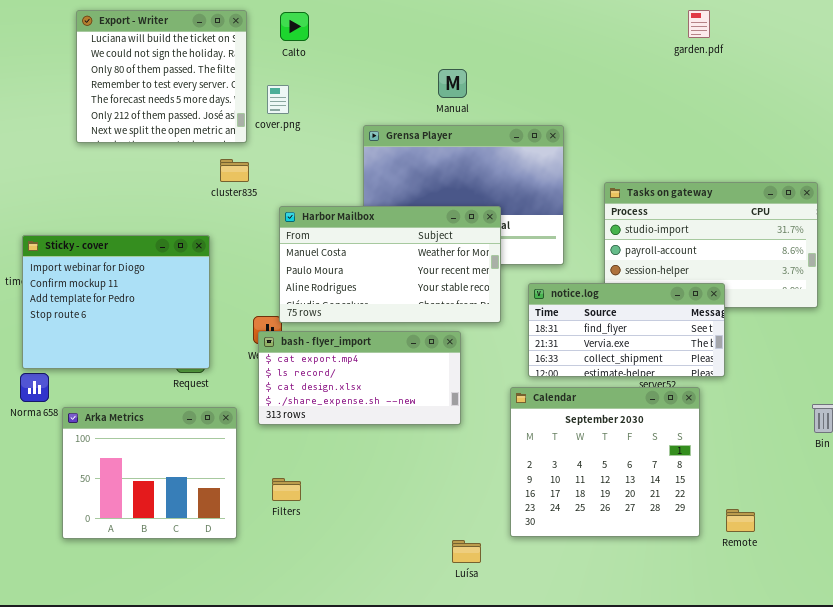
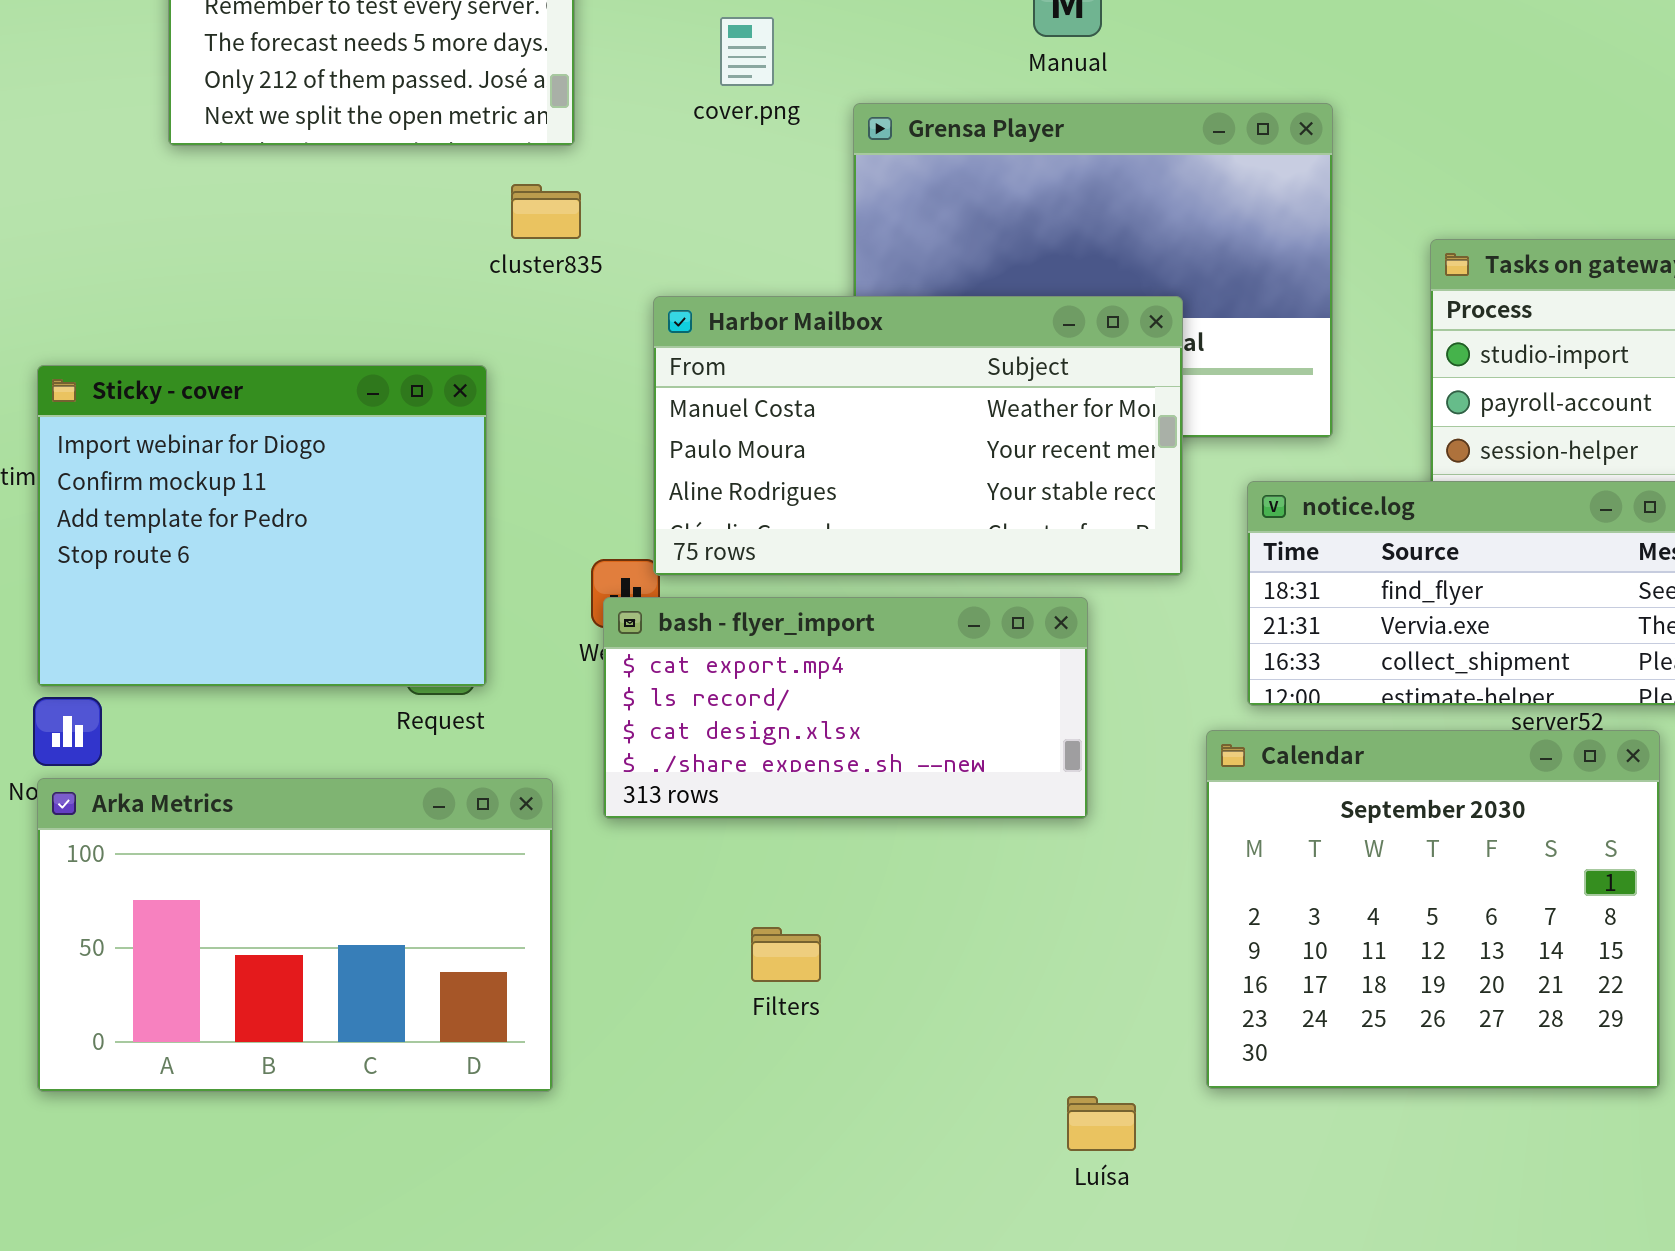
cover.png: [267,85,289,114] -> [720,17,774,86], moved
Arka Metrics: [62,407,237,539] -> [37,778,553,1092], resized
Filters: [272,478,301,501] -> [751,927,821,982], moved

